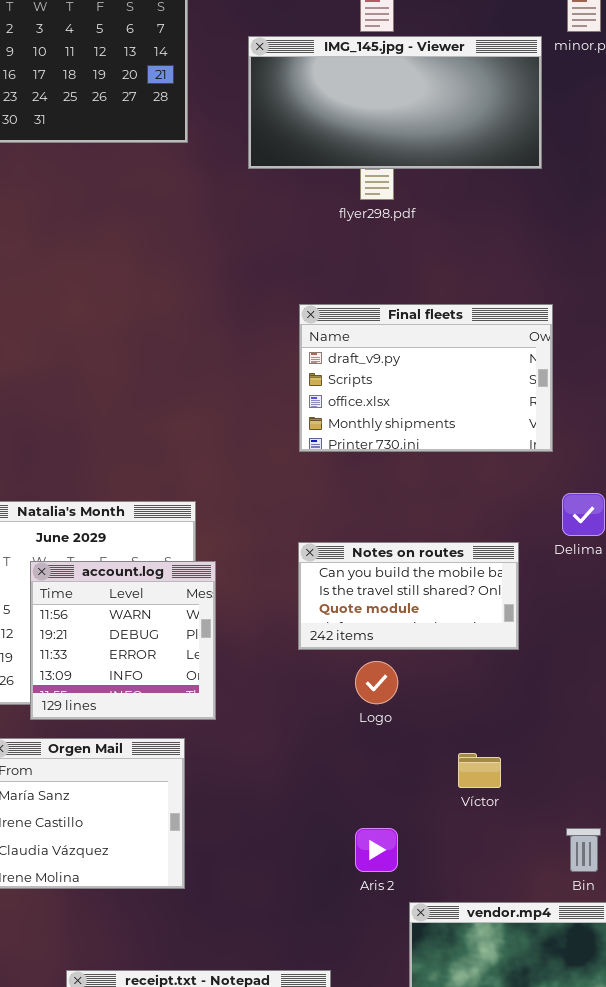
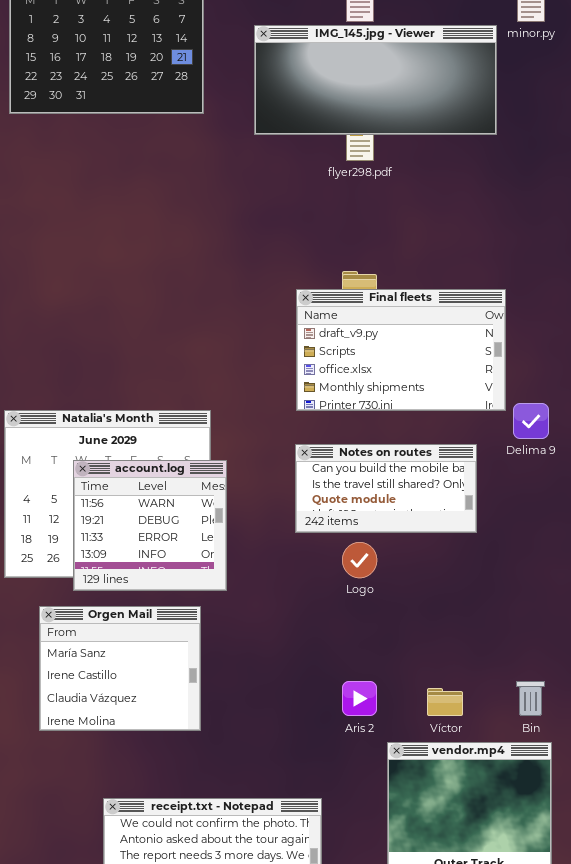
Final fleets: [299,304,553,452] -> [296,289,506,411], moved
Víctor: [458,753,501,788] -> [427,688,463,716], moved

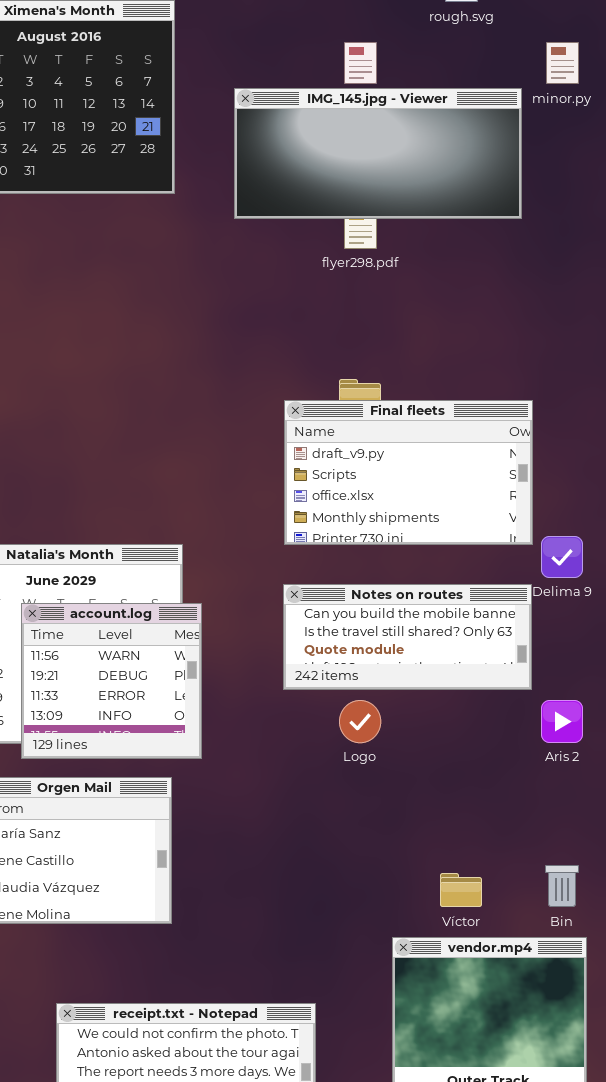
Notes on routes: [295,444,477,533] -> [283,584,532,690], resized
Aris 2: [342,681,377,716] -> [541,700,583,743], moved

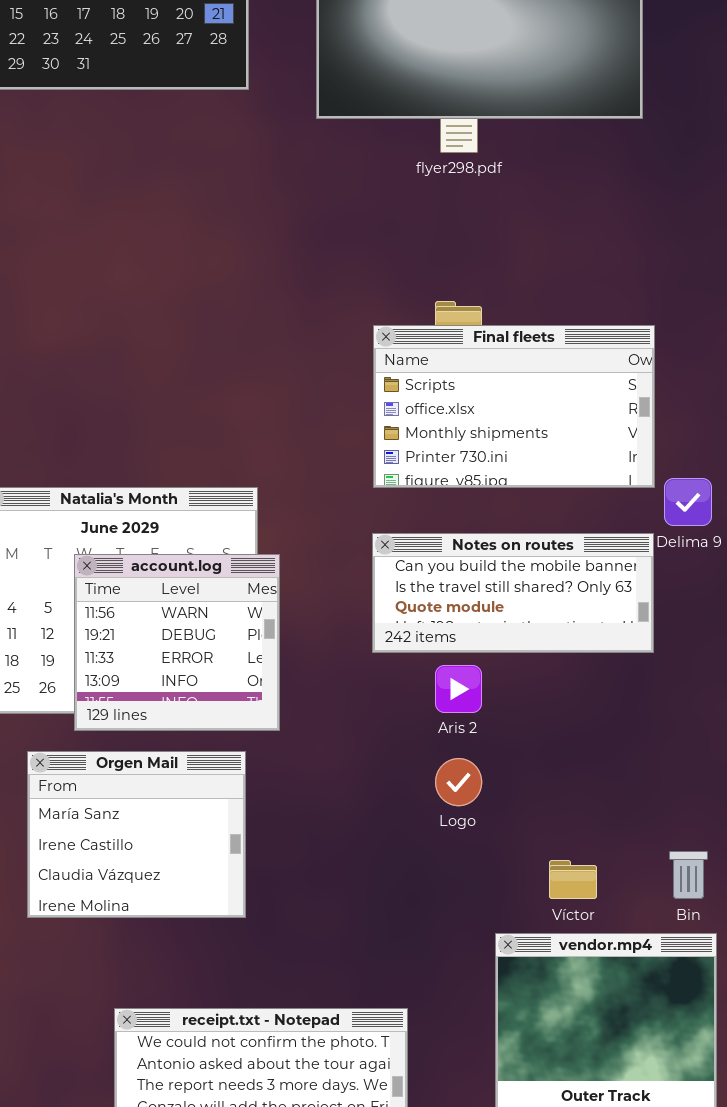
Final fleets: [284,400,533,545] -> [373,325,655,488], scrolled down 1 row
Logo: [339,700,381,743] -> [435,758,482,806], moved
Aris 2: [541,700,583,743] -> [435,665,482,713], moved

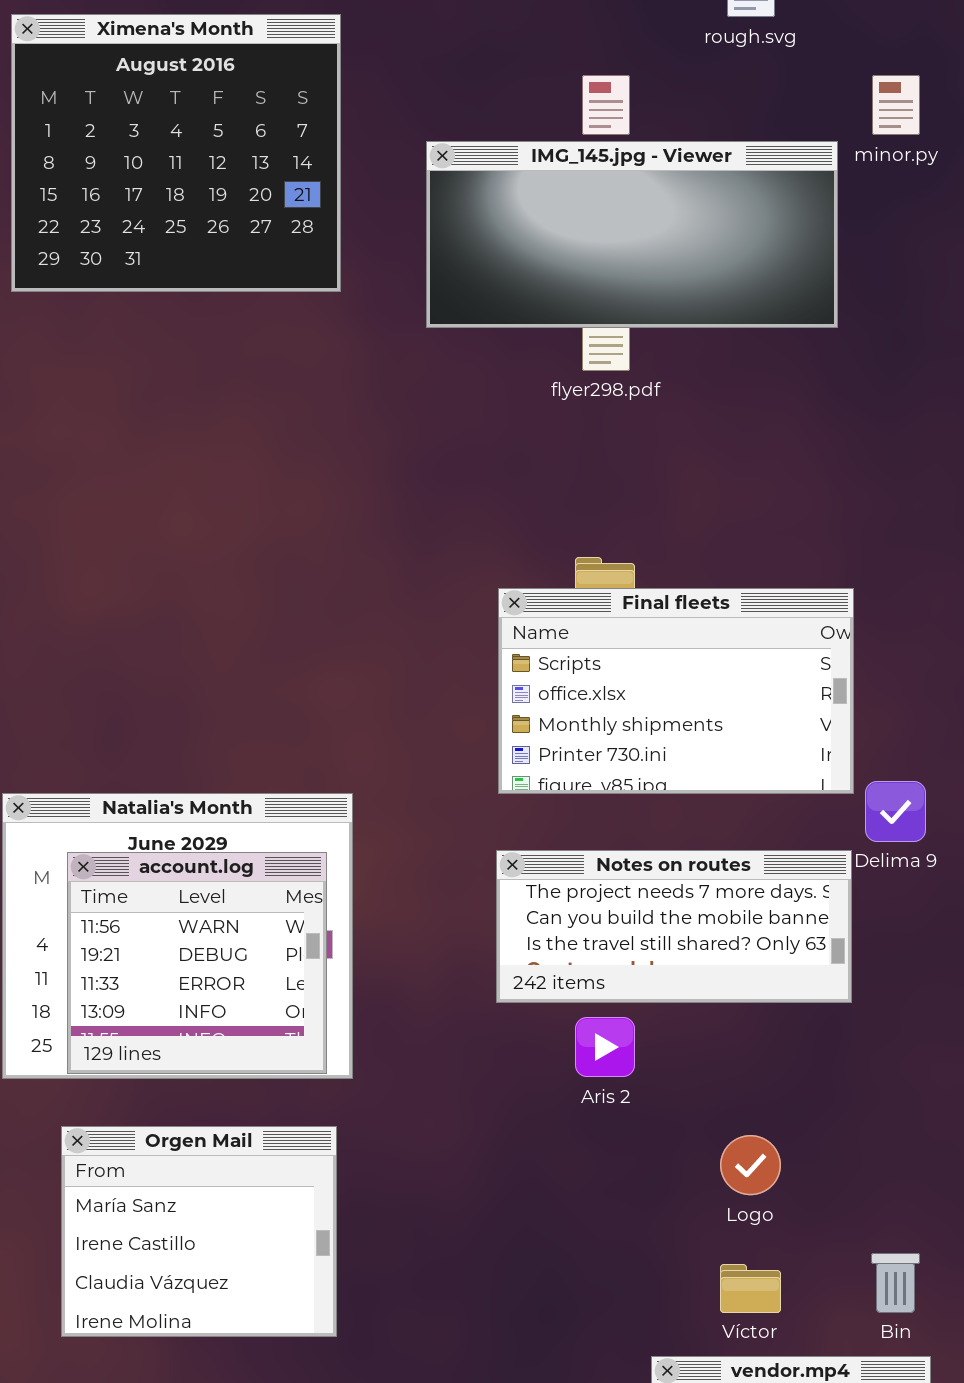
Notes on routes: [372,533,654,653] -> [496,850,852,1003], scrolled up 1 row
account.log: [74,554,280,731] -> [67,852,327,1074], moved
Logo: [435,758,482,806] -> [720,1135,781,1195], moved

